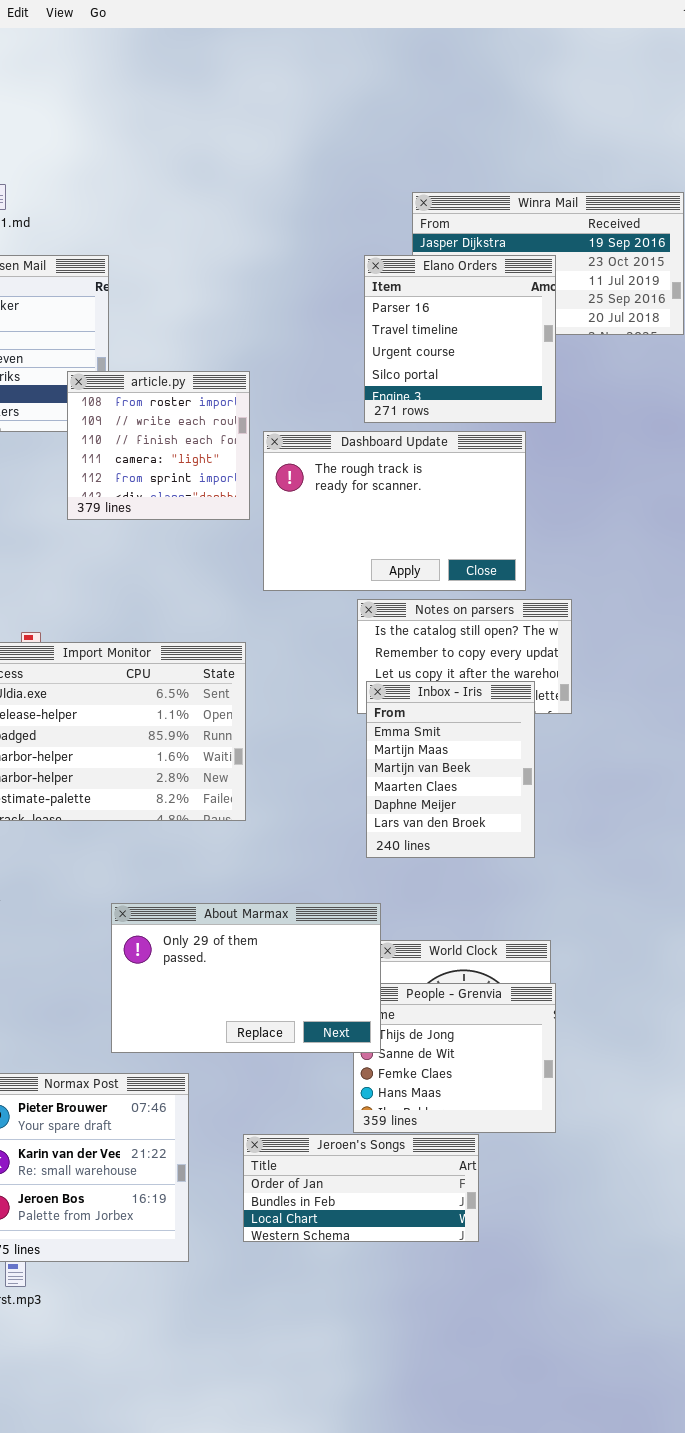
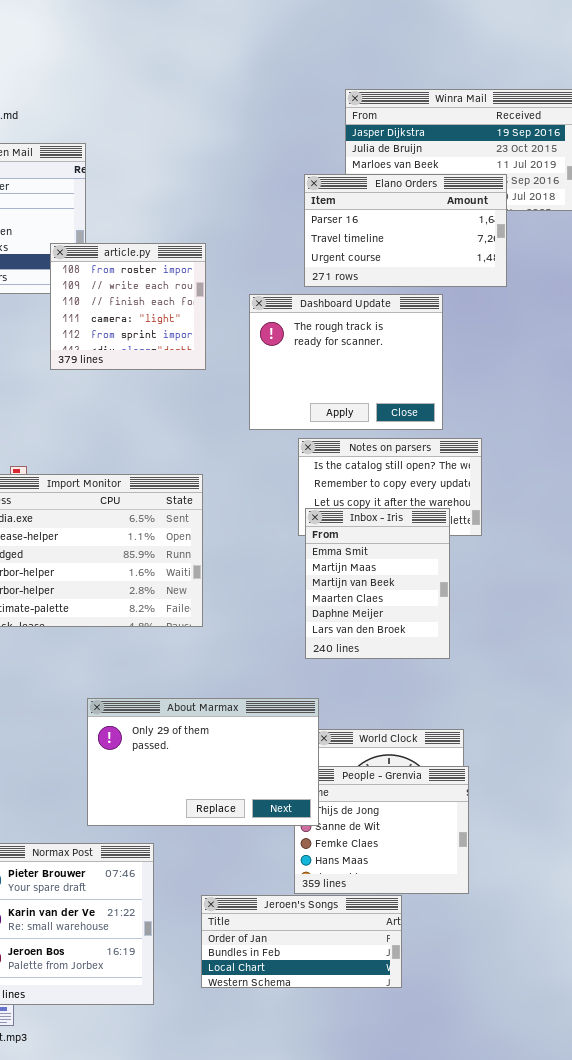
Elano Orders: [364,255,556,423] -> [304,174,507,287], resized
Dashboard Update: [263,431,526,591] -> [249,294,443,430], resized

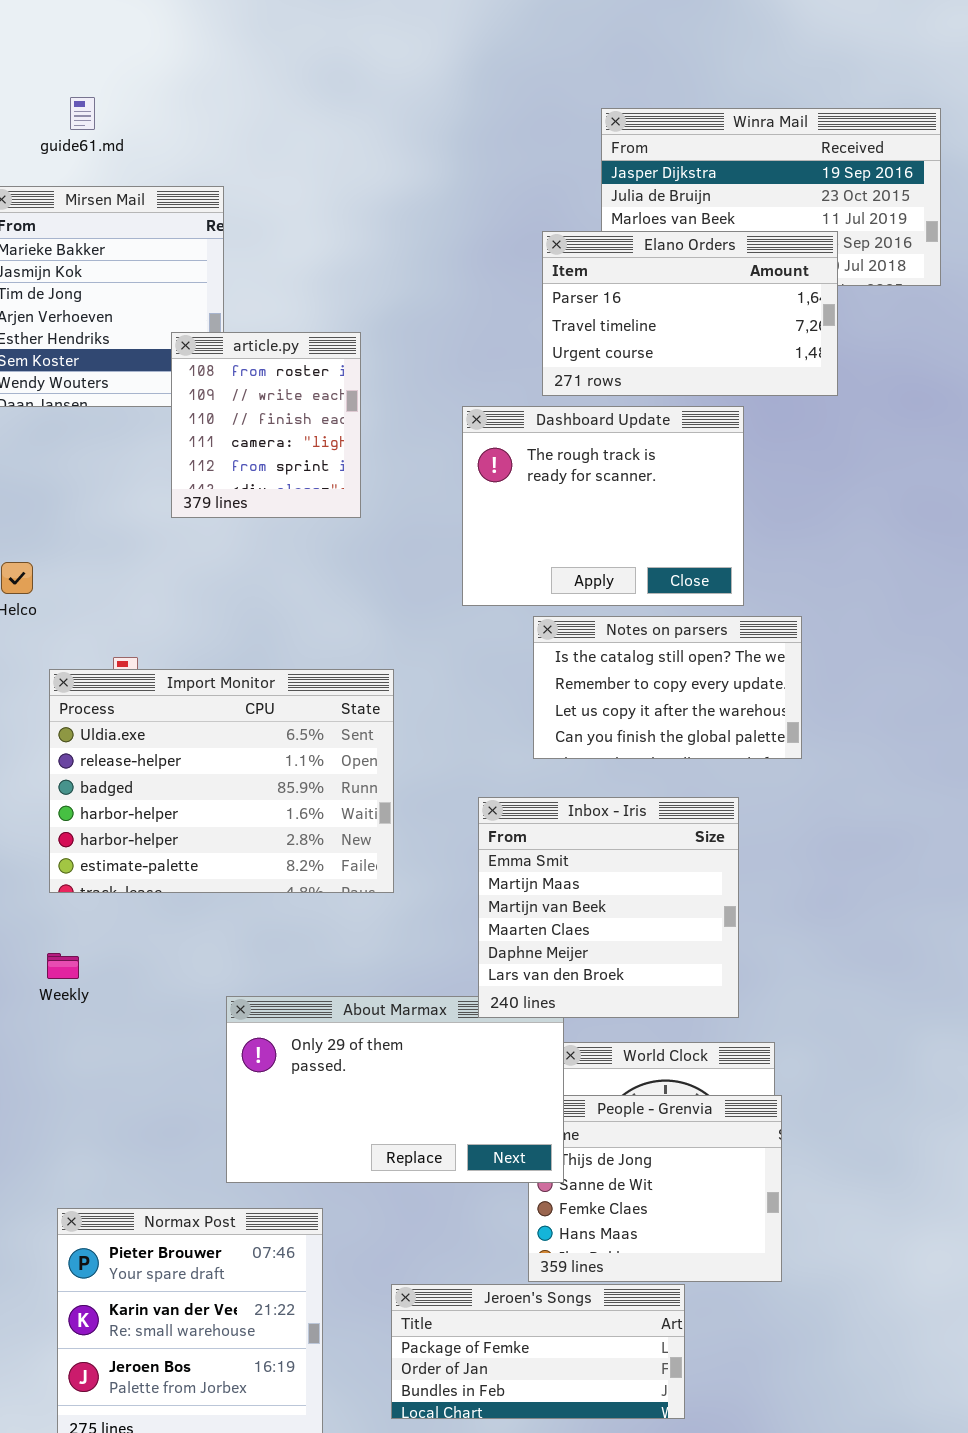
article.py: [50,243,206,370] -> [171,332,361,518], resized
Inbox - Iris: [305,508,450,659] -> [478,797,739,1018], moved, resized
Jeroen's Songs: [201,895,402,988] -> [391,1284,685,1419], scrolled up 1 row

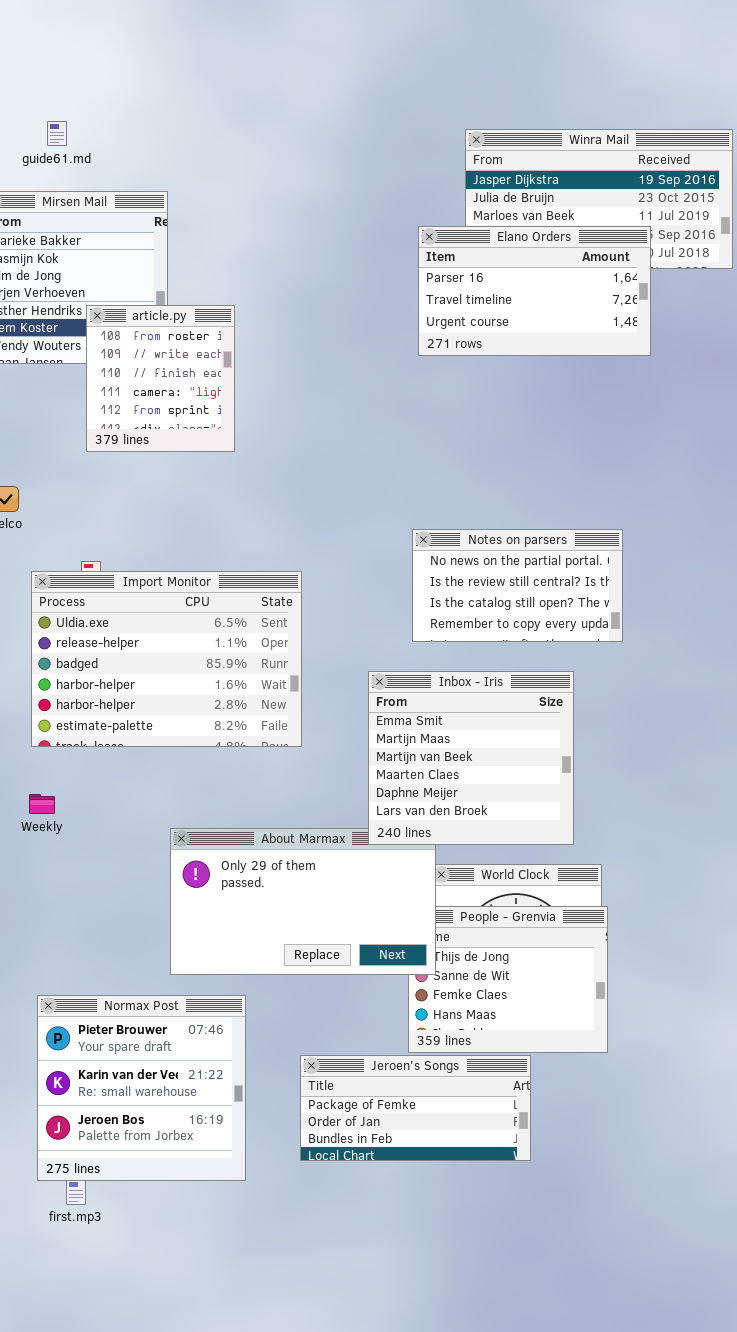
article.py: [171,332,361,518] -> [86,305,235,452], moved
Dashboard Update: [462,406,744,606] -> none, closed
Notes on parsers: [533,616,802,759] -> [412,529,623,642], scrolled up 2 rows

